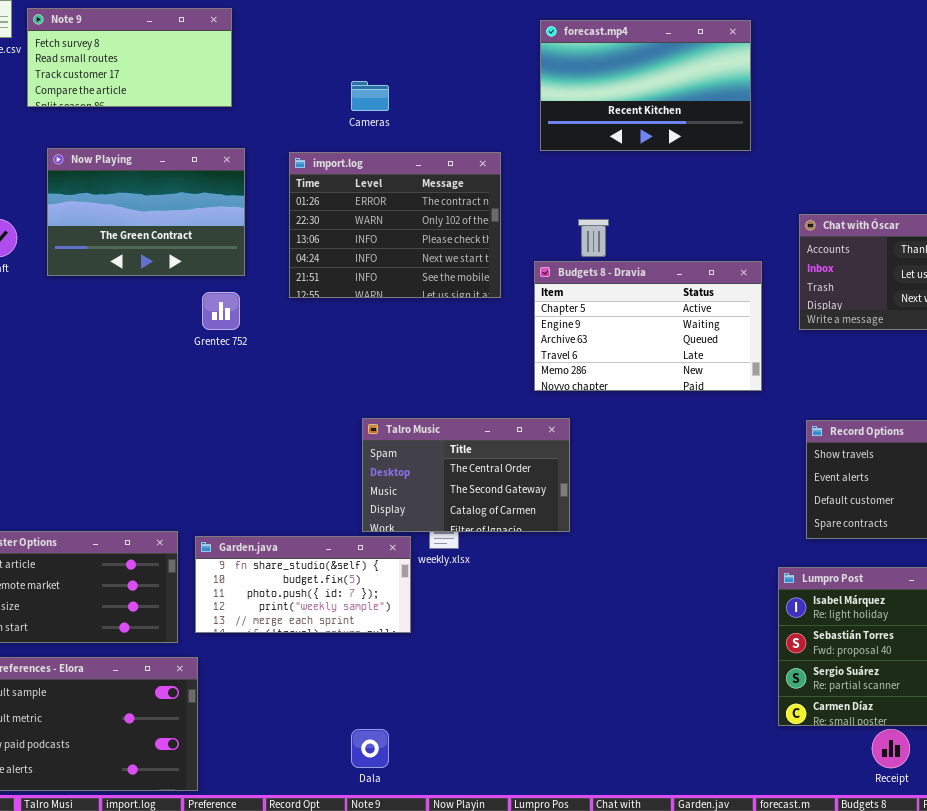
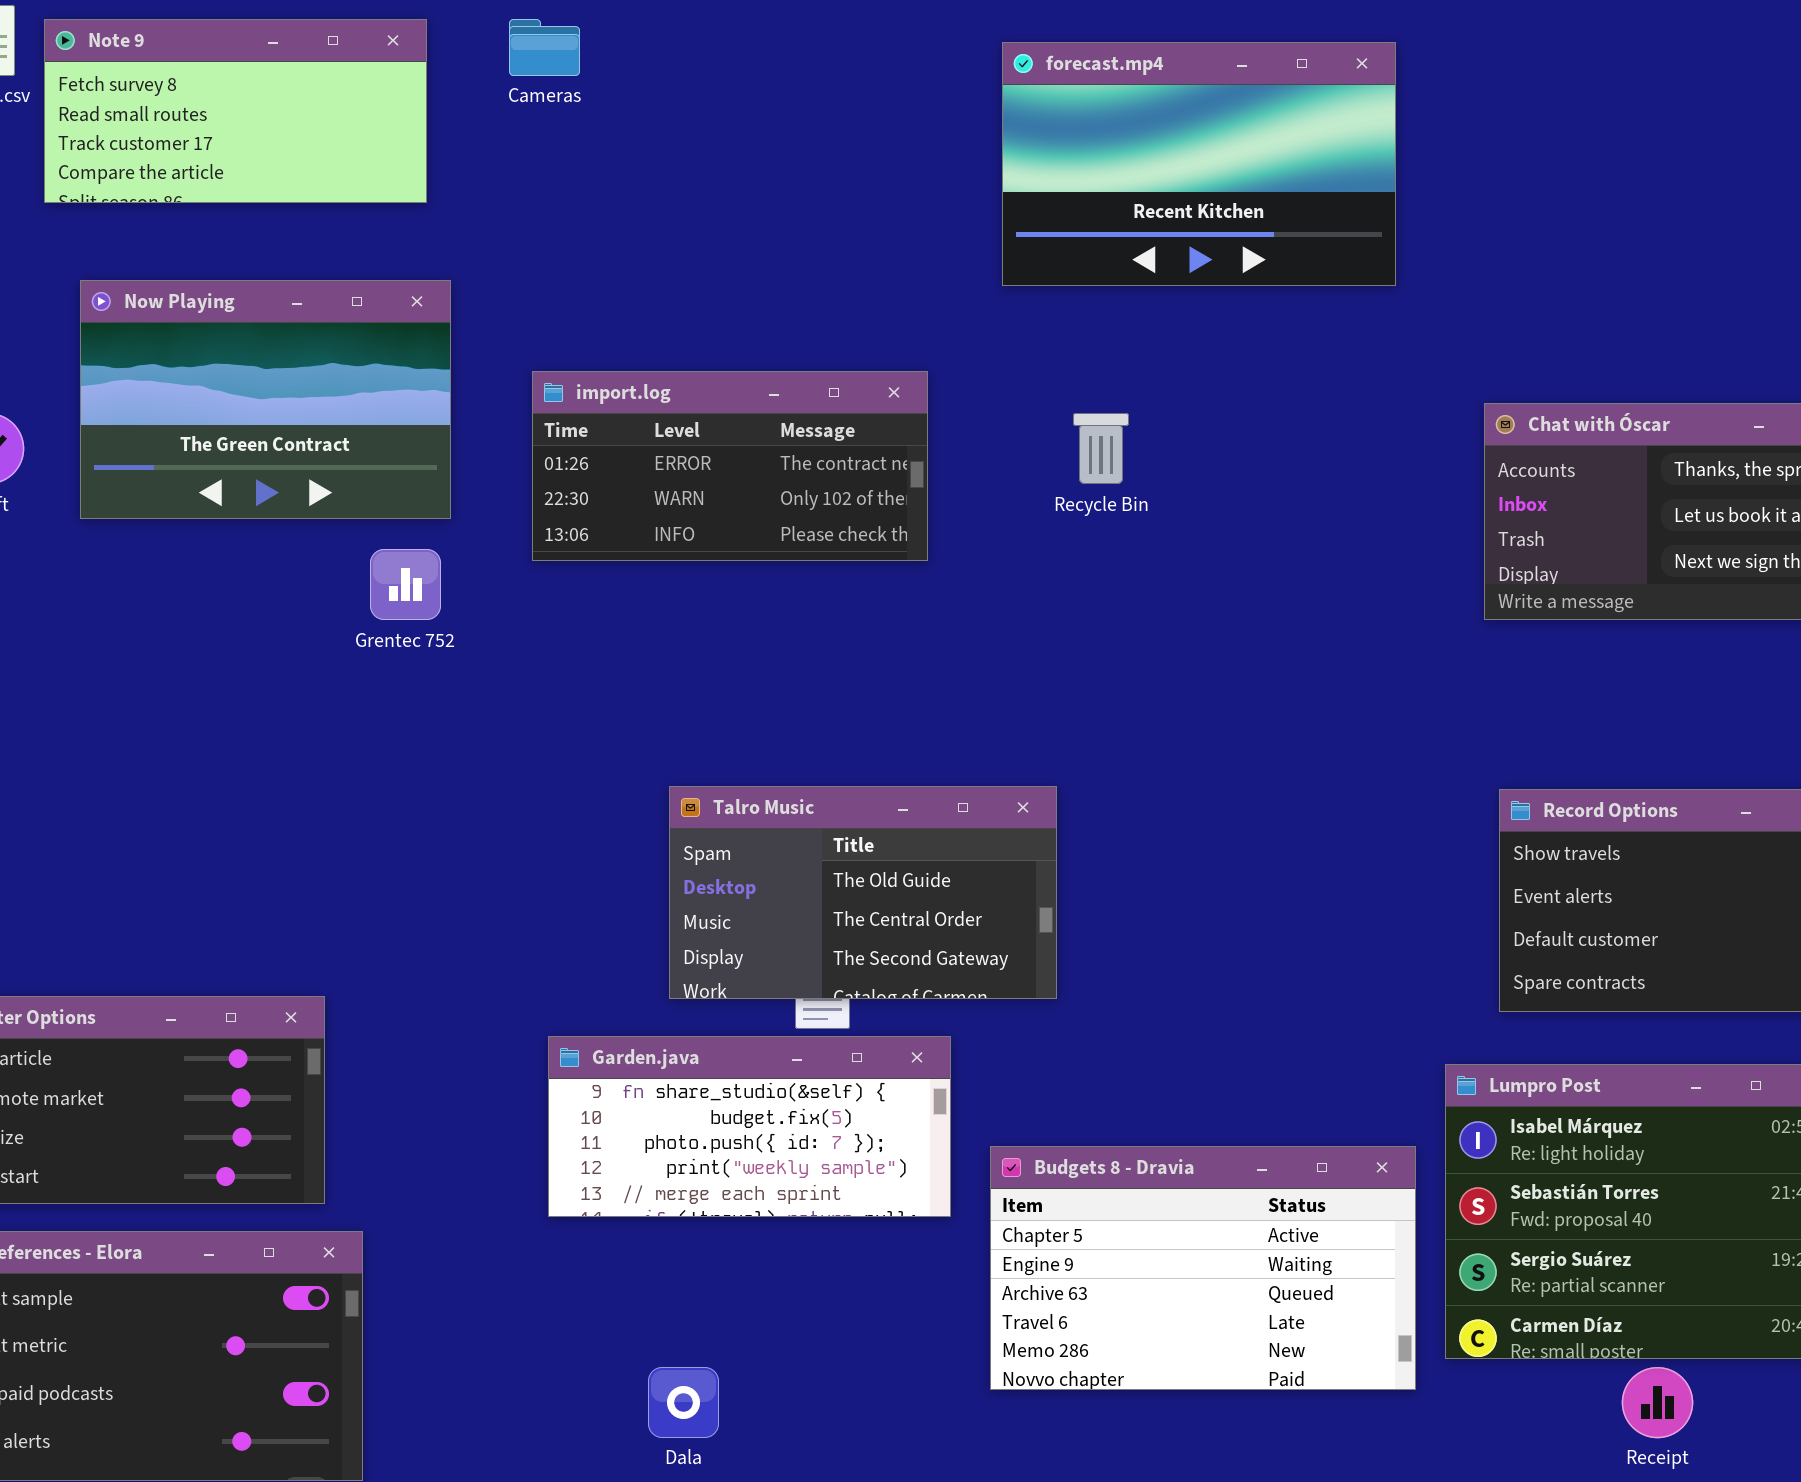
Cameras: [351,81,389,111] -> [509,19,580,76], moved
import.log: [289,152,501,298] -> [532,371,928,561], resized
Budgets 8 - Dravia: [534,261,762,391] -> [990,1146,1416,1390], moved
Talro Music: [362,418,570,532] -> [669,786,1057,999], scrolled up 1 row
Garden.java: [195,536,411,633] -> [548,1036,951,1217], moved

